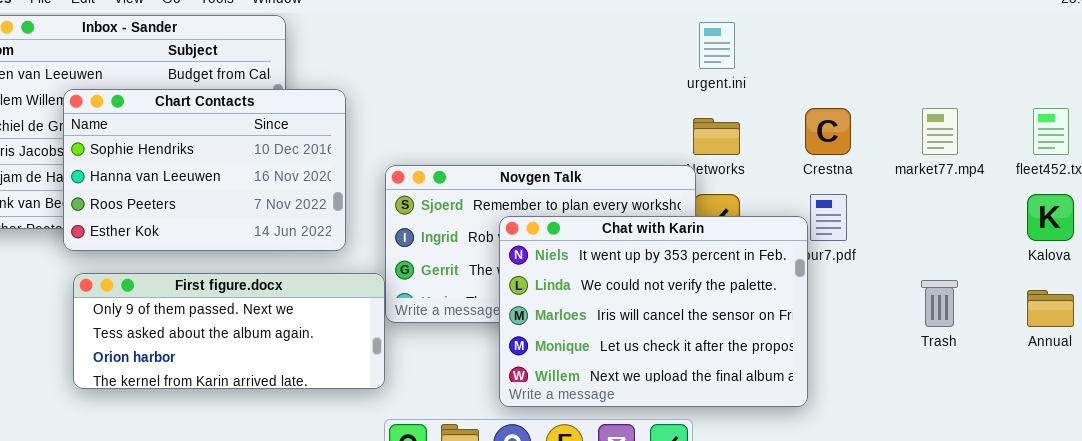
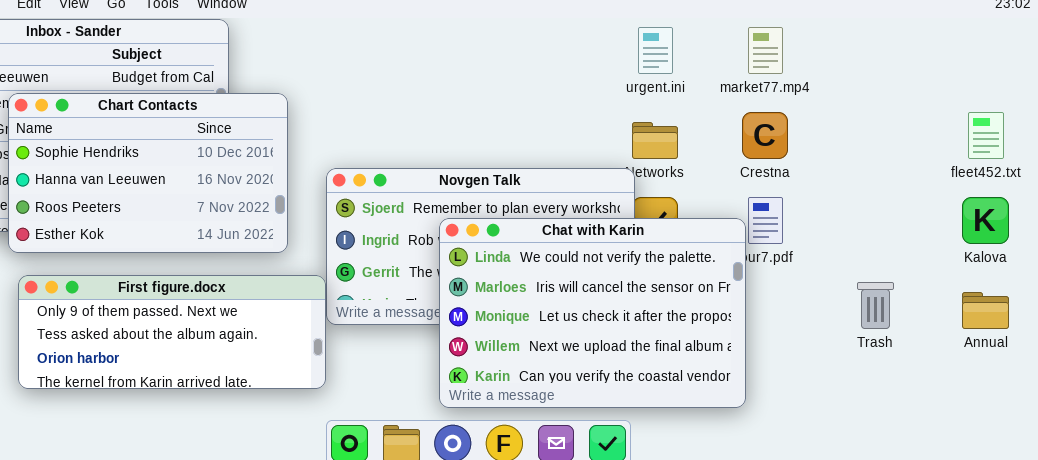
market77.mp4: [922,108,958,155] -> [748,27,783,74], moved
Chat with Karin: [499,216,808,407] -> [439,218,746,408], scrolled down 1 row

